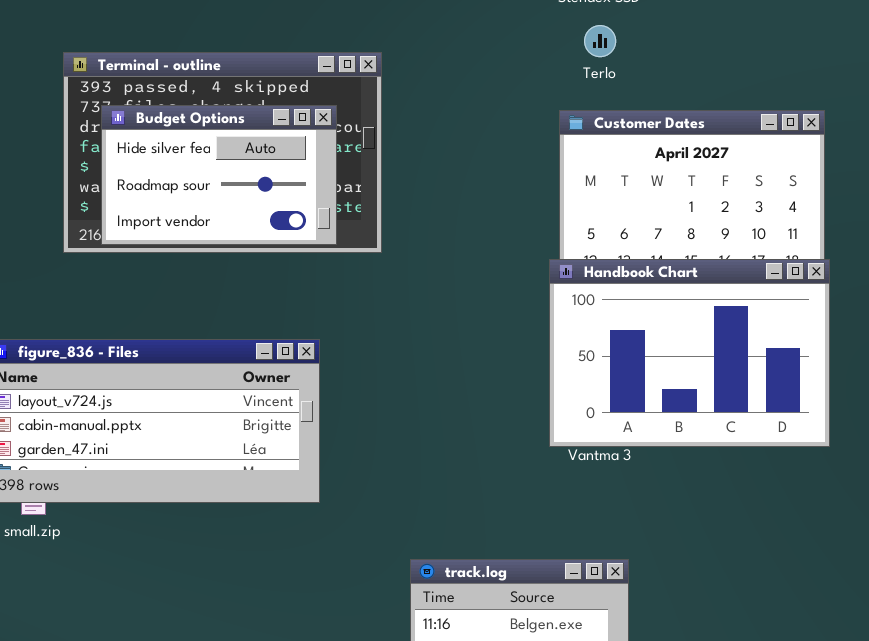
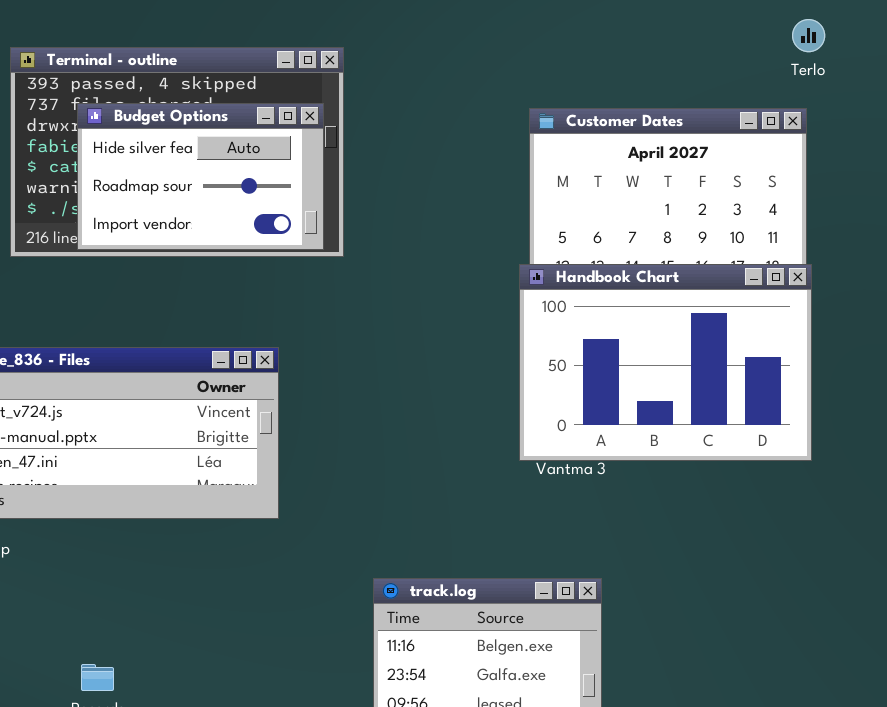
Terlo: [584,25,616,57] -> [792,19,825,52], moved
Budget Options: [101,105,337,245] -> [77,103,324,250], moved

